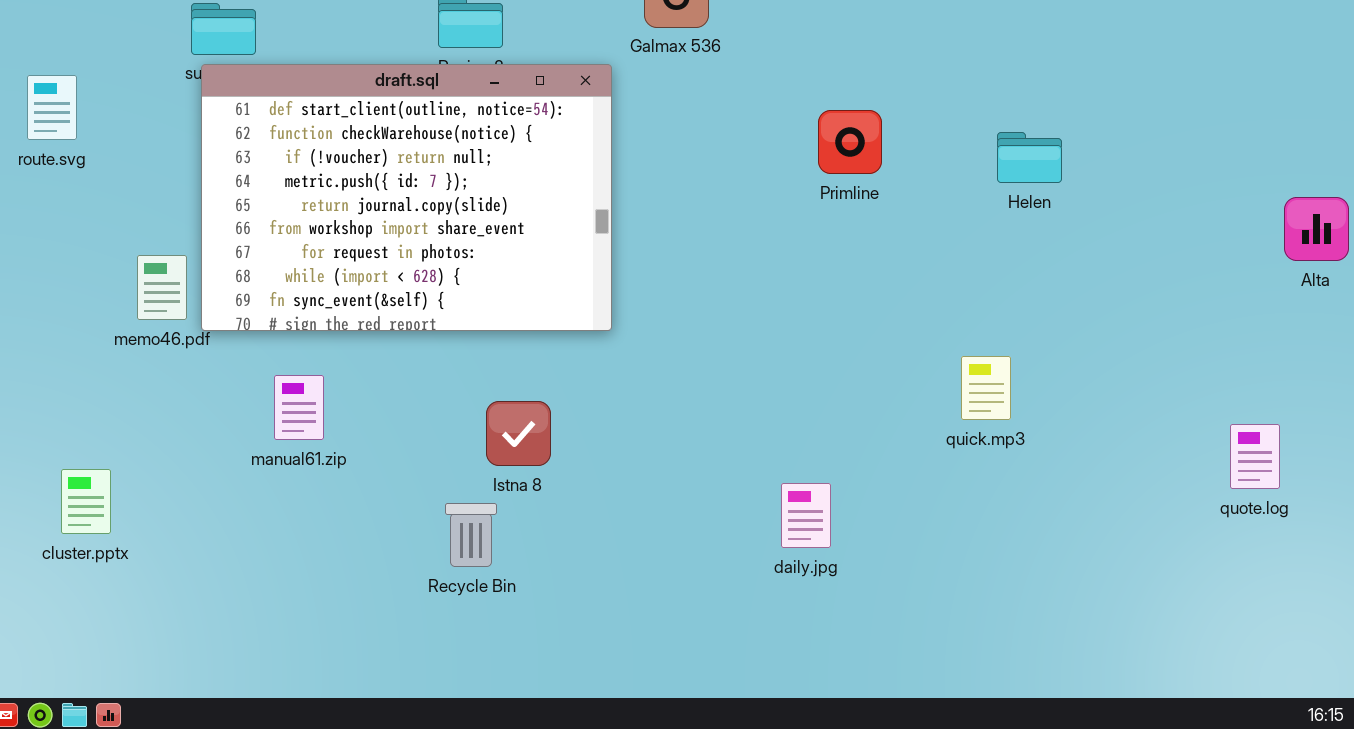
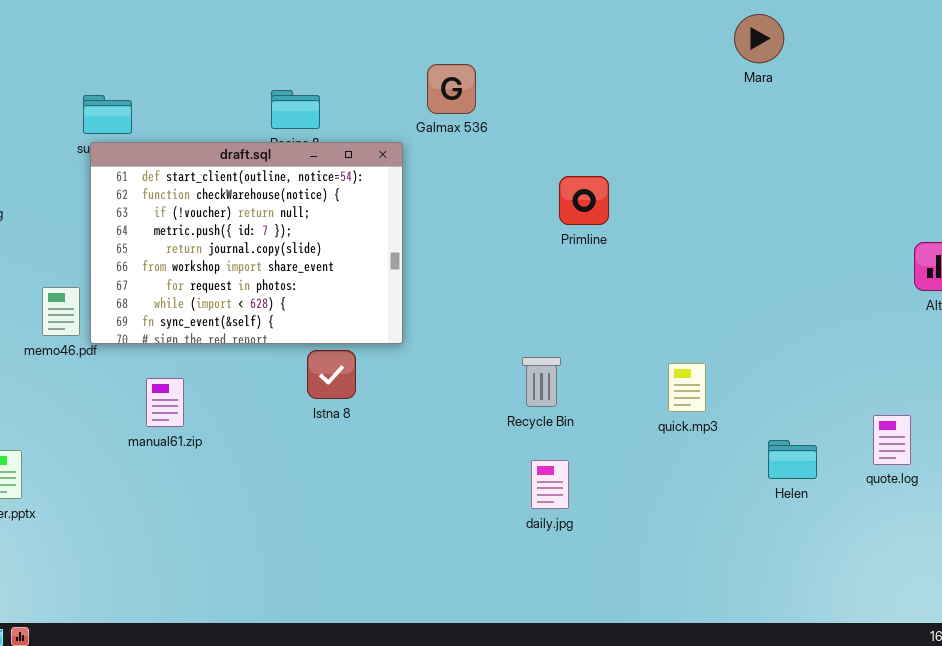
Helen: [997,132,1062,183] -> [768,440,817,479], moved
Istna 8: [486,401,551,466] -> [307,350,356,399], moved
Recycle Bin: [445,503,497,567] -> [522,357,561,407], moved

